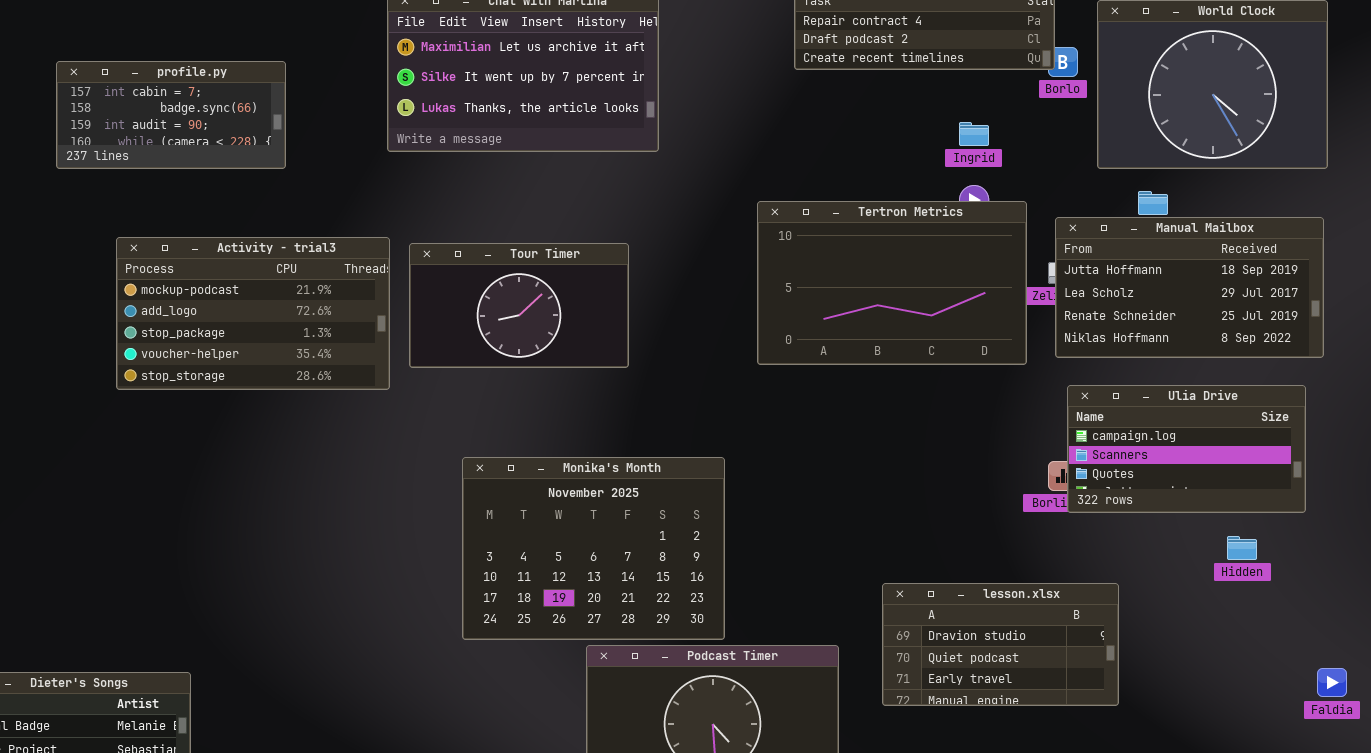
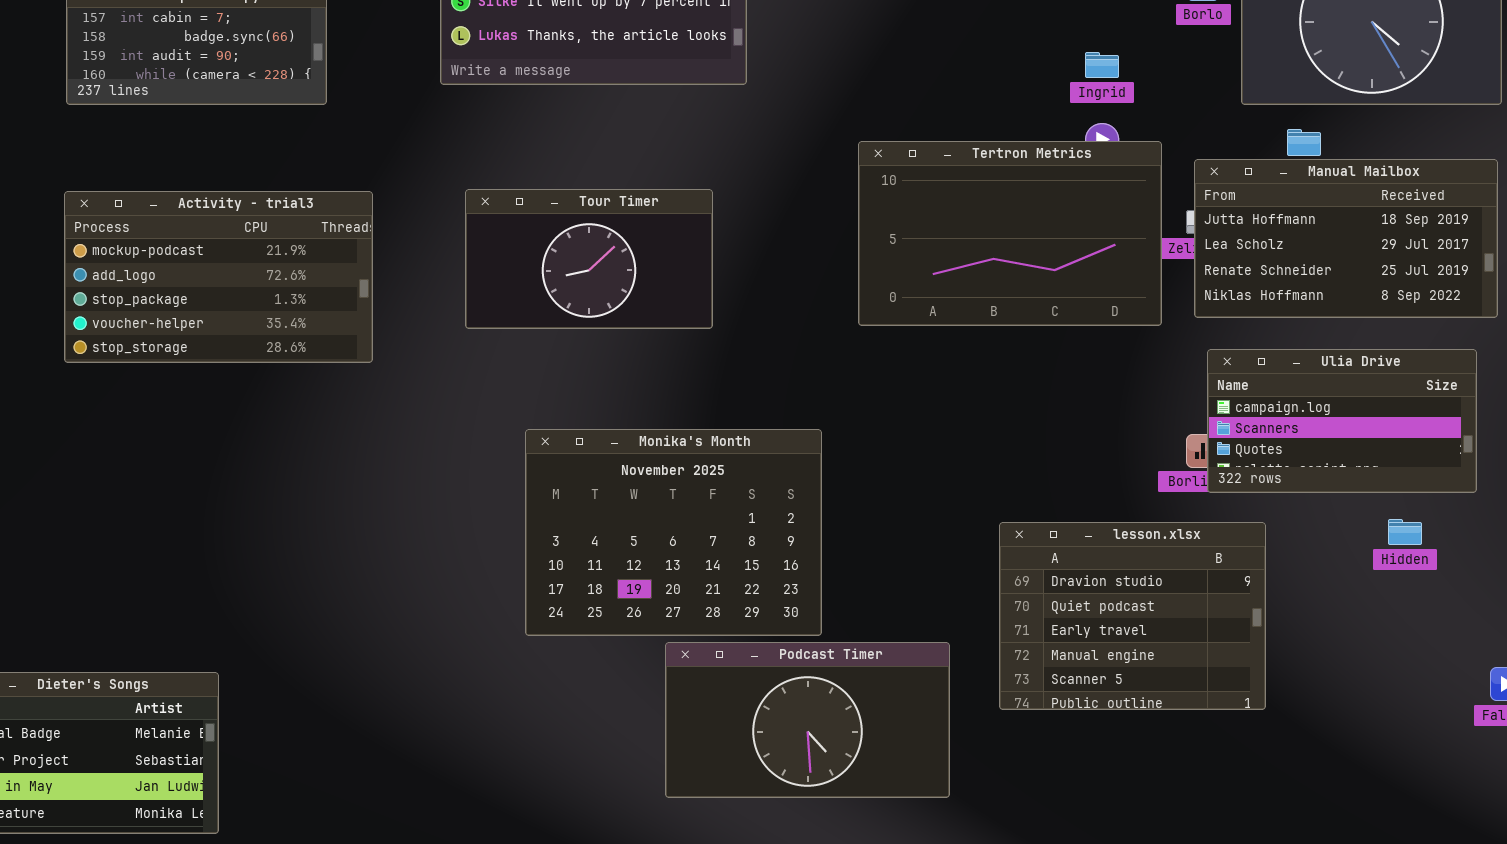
Activity - trial3: [116,237,390,390] -> [64,191,373,363], moved
lesson.xlsx: [882,583,1119,706] -> [999,522,1266,710], resized

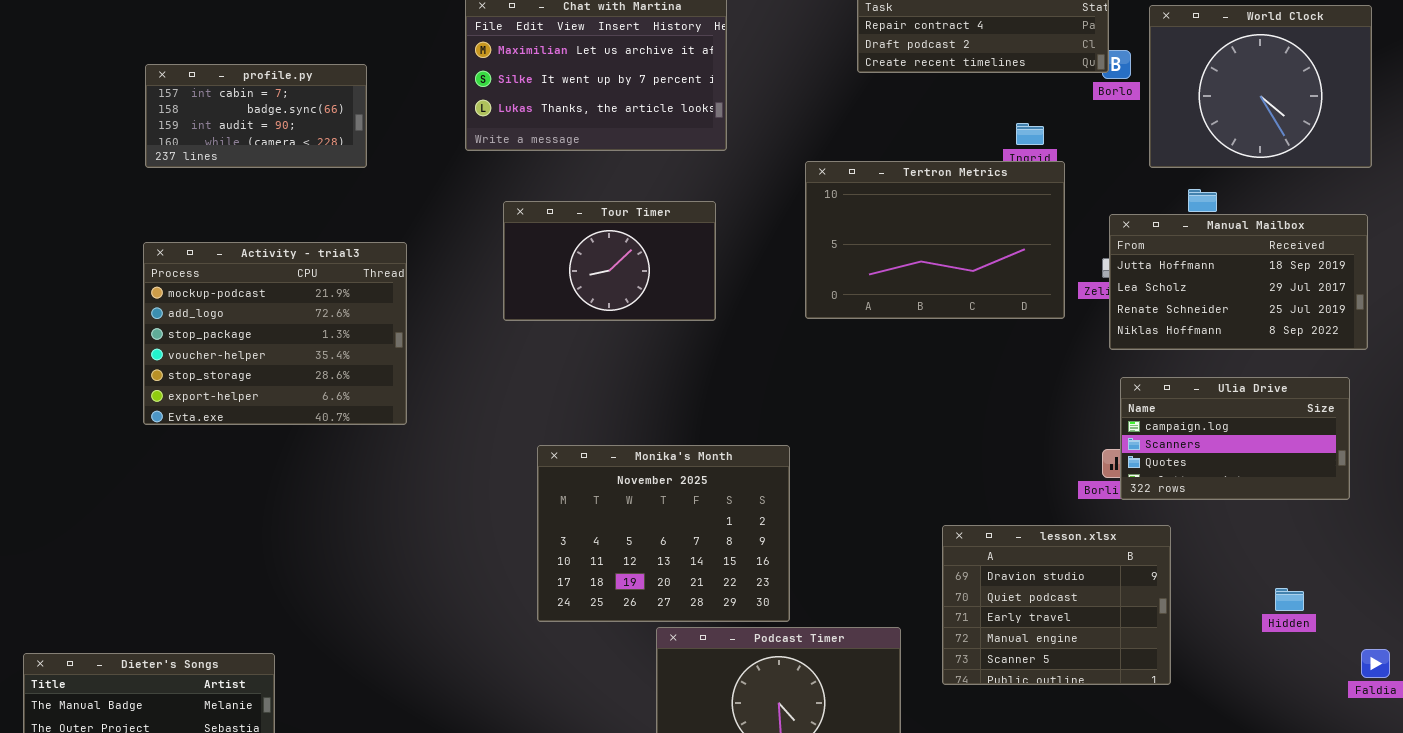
Tertron Metrics: [858,141,1162,326] -> [805,161,1065,319], moved
Tour Timer: [465,189,713,329] -> [503,201,716,321], moved
Activity - trial3: [64,191,373,363] -> [143,242,407,425], resized
Hidden: [1388,519,1422,545] -> [1275,588,1304,611], moved

